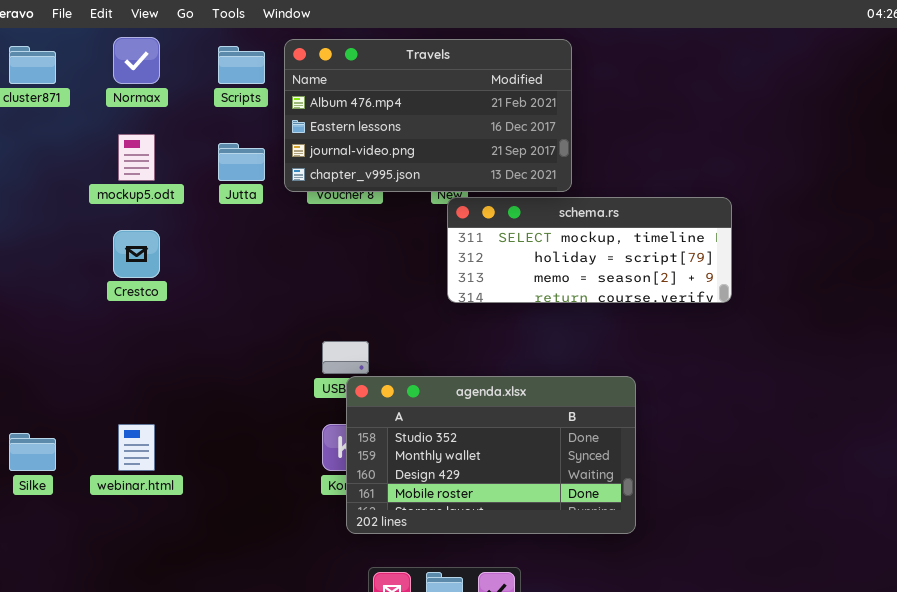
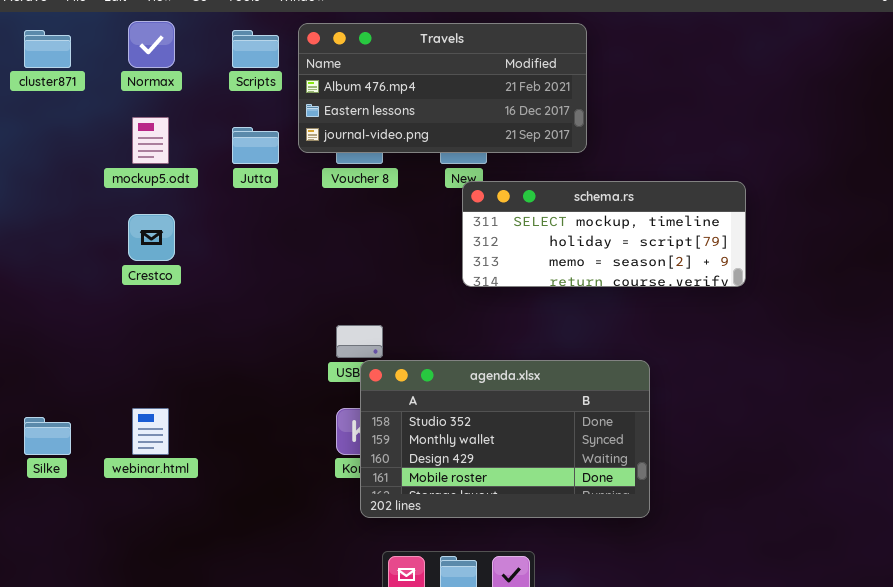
Travels: [284,39,572,192] -> [298,23,587,153], resized

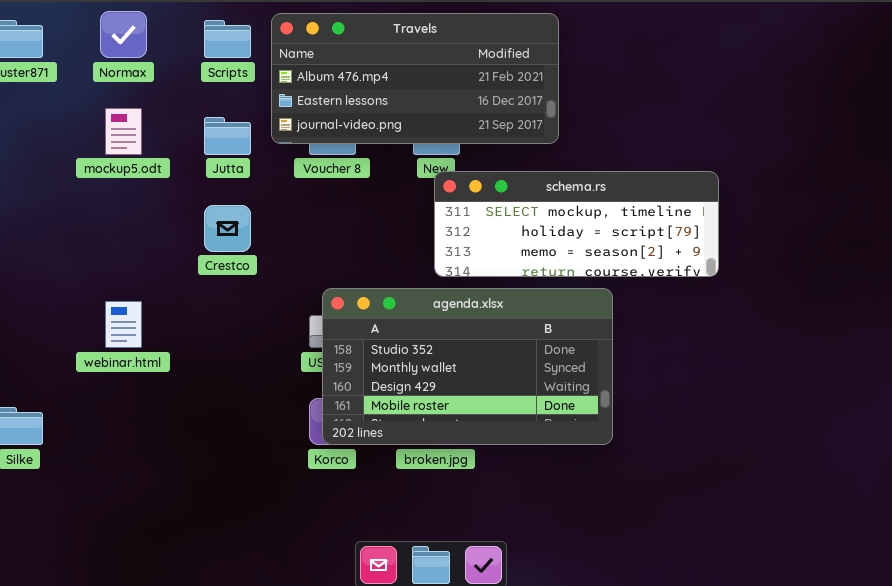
Crestco: [128,214,175,261] -> [204,205,251,252], moved
agenda.xlsx: [360,360,650,518] -> [322,288,613,445], moved
webinar.html: [132,408,169,455] -> [105,301,142,348], moved

